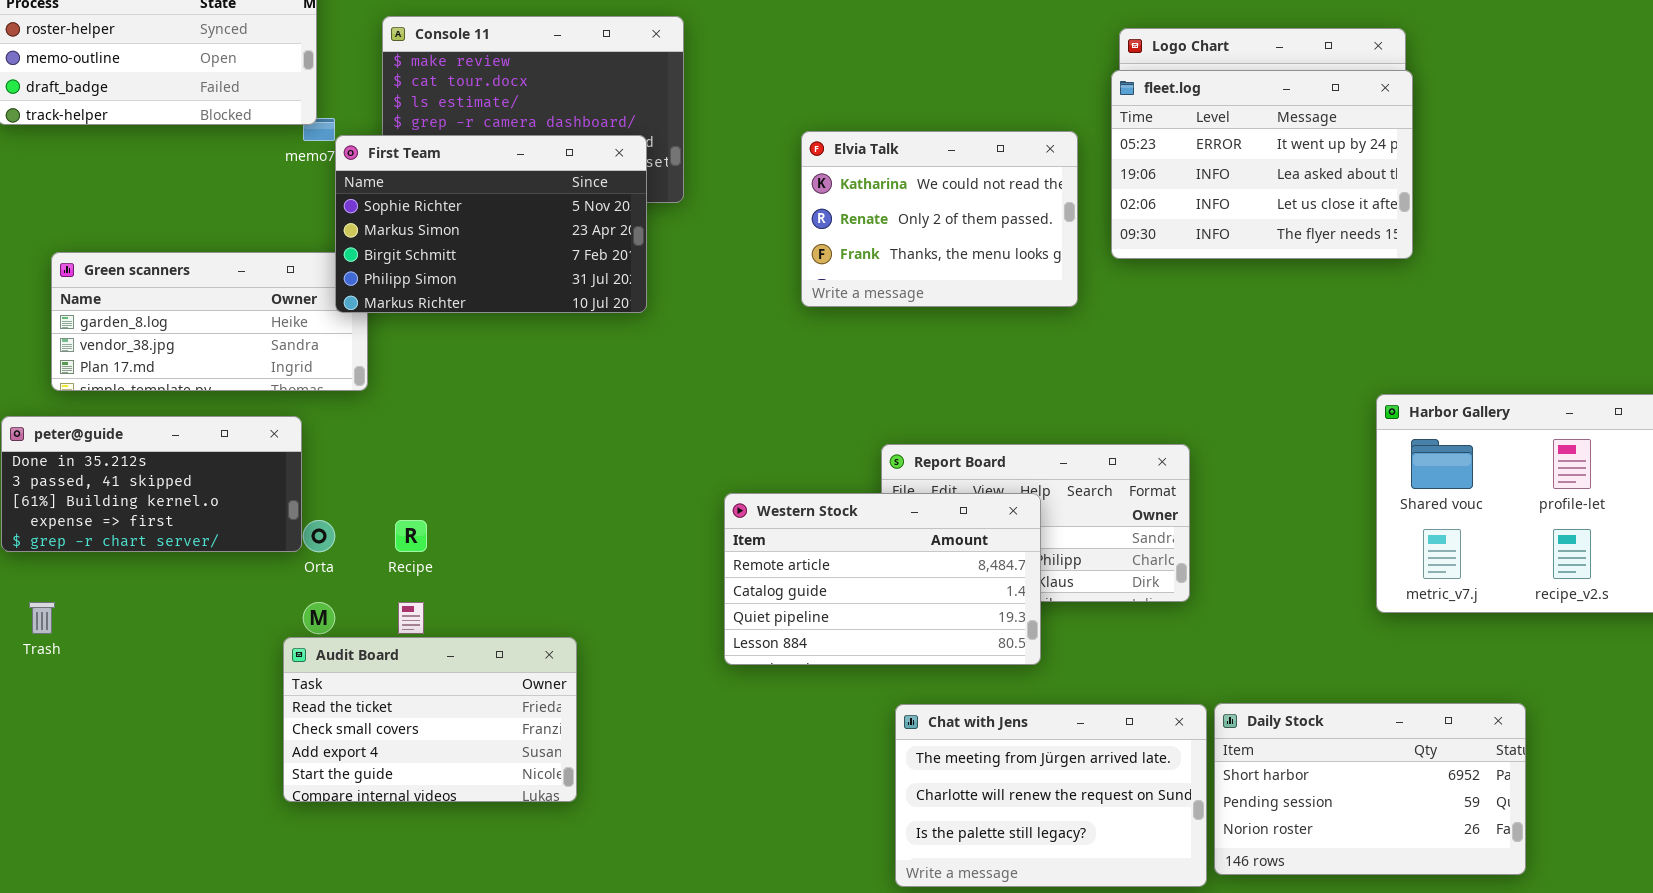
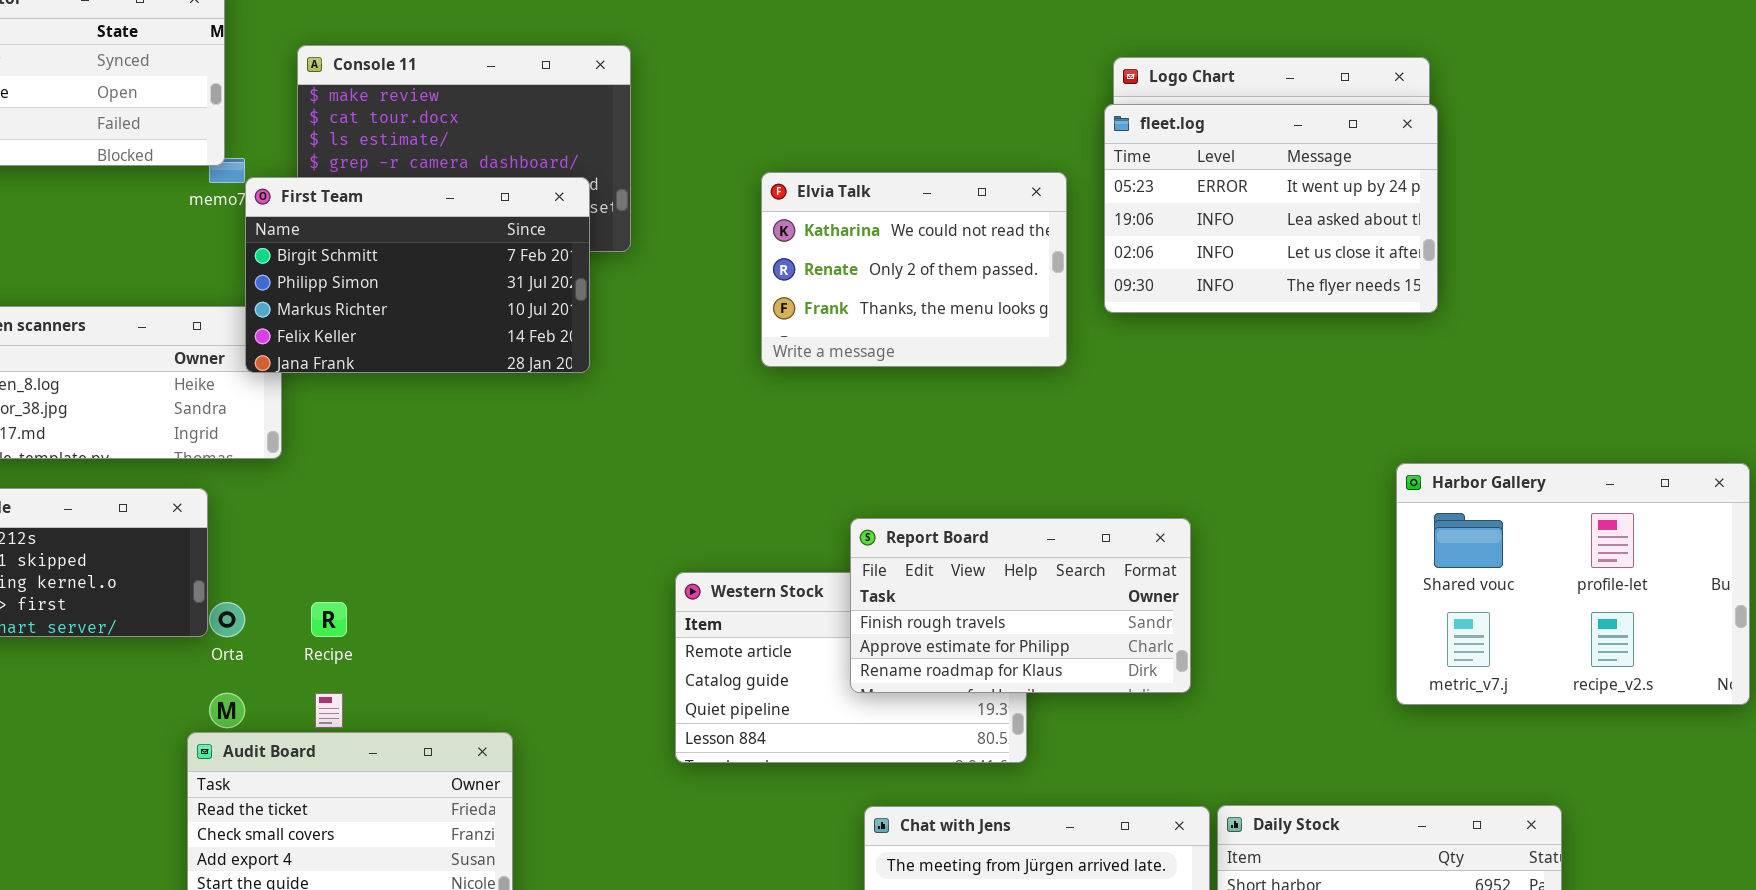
First Team: [335,135,647,313] -> [245,177,590,373], scrolled down 2 rows
Report Board: [881,444,1190,602] -> [850,518,1191,693], raised

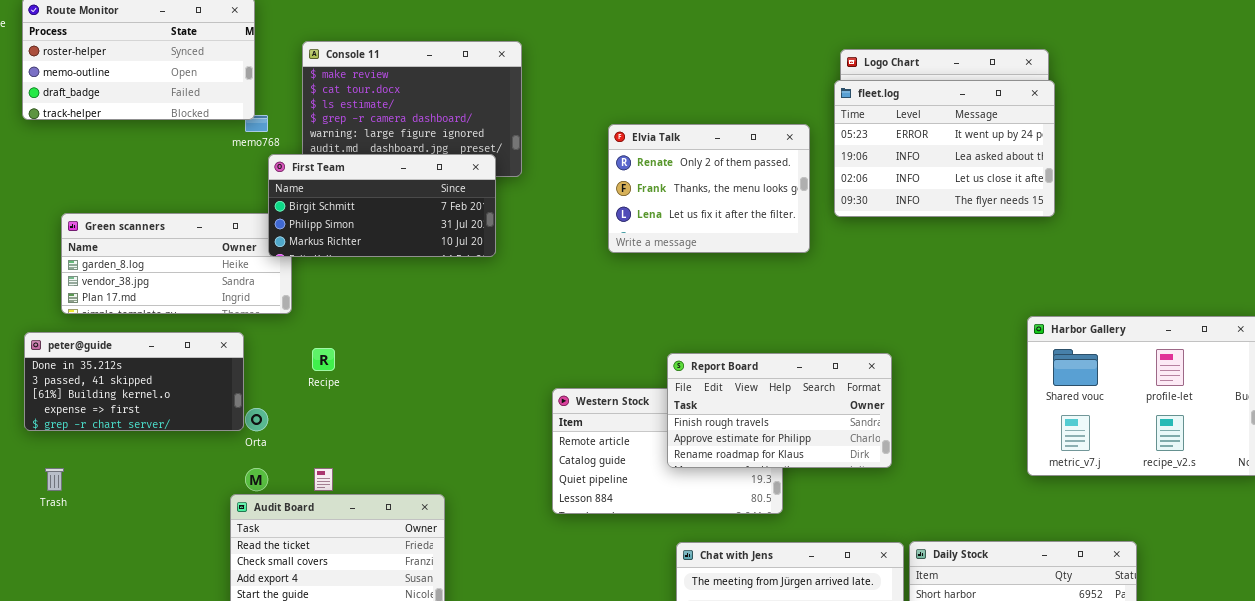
Elvia Talk: [761,172,1067,367] -> [608,124,810,253], scrolled down 1 row
First Team: [245,177,590,373] -> [268,154,496,257], resized
Recipe: [311,602,347,637] -> [312,348,335,371], moved

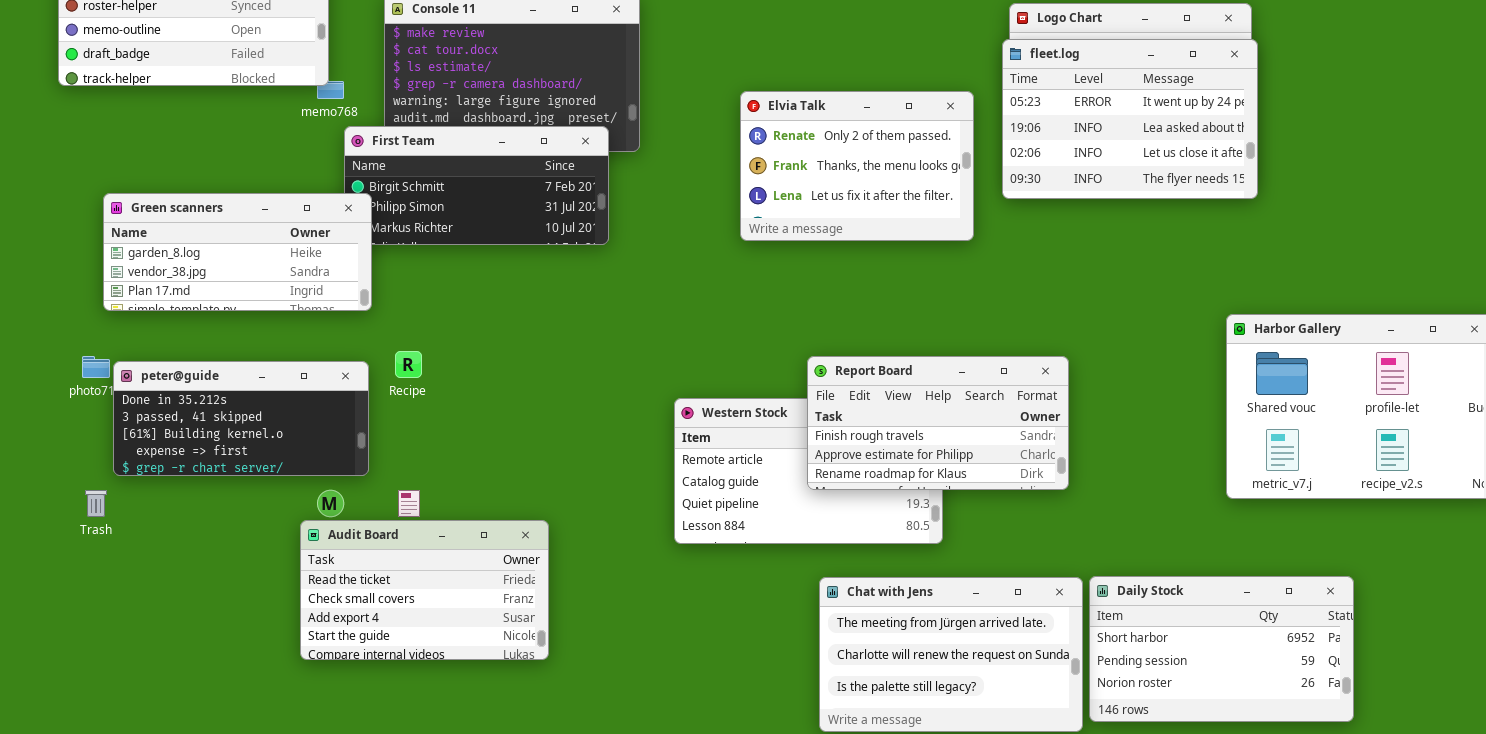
Green scanners: [61,213,292,314] -> [103,193,372,311], raised
peter@guide: [24,332,244,431] -> [113,361,369,476], moved

